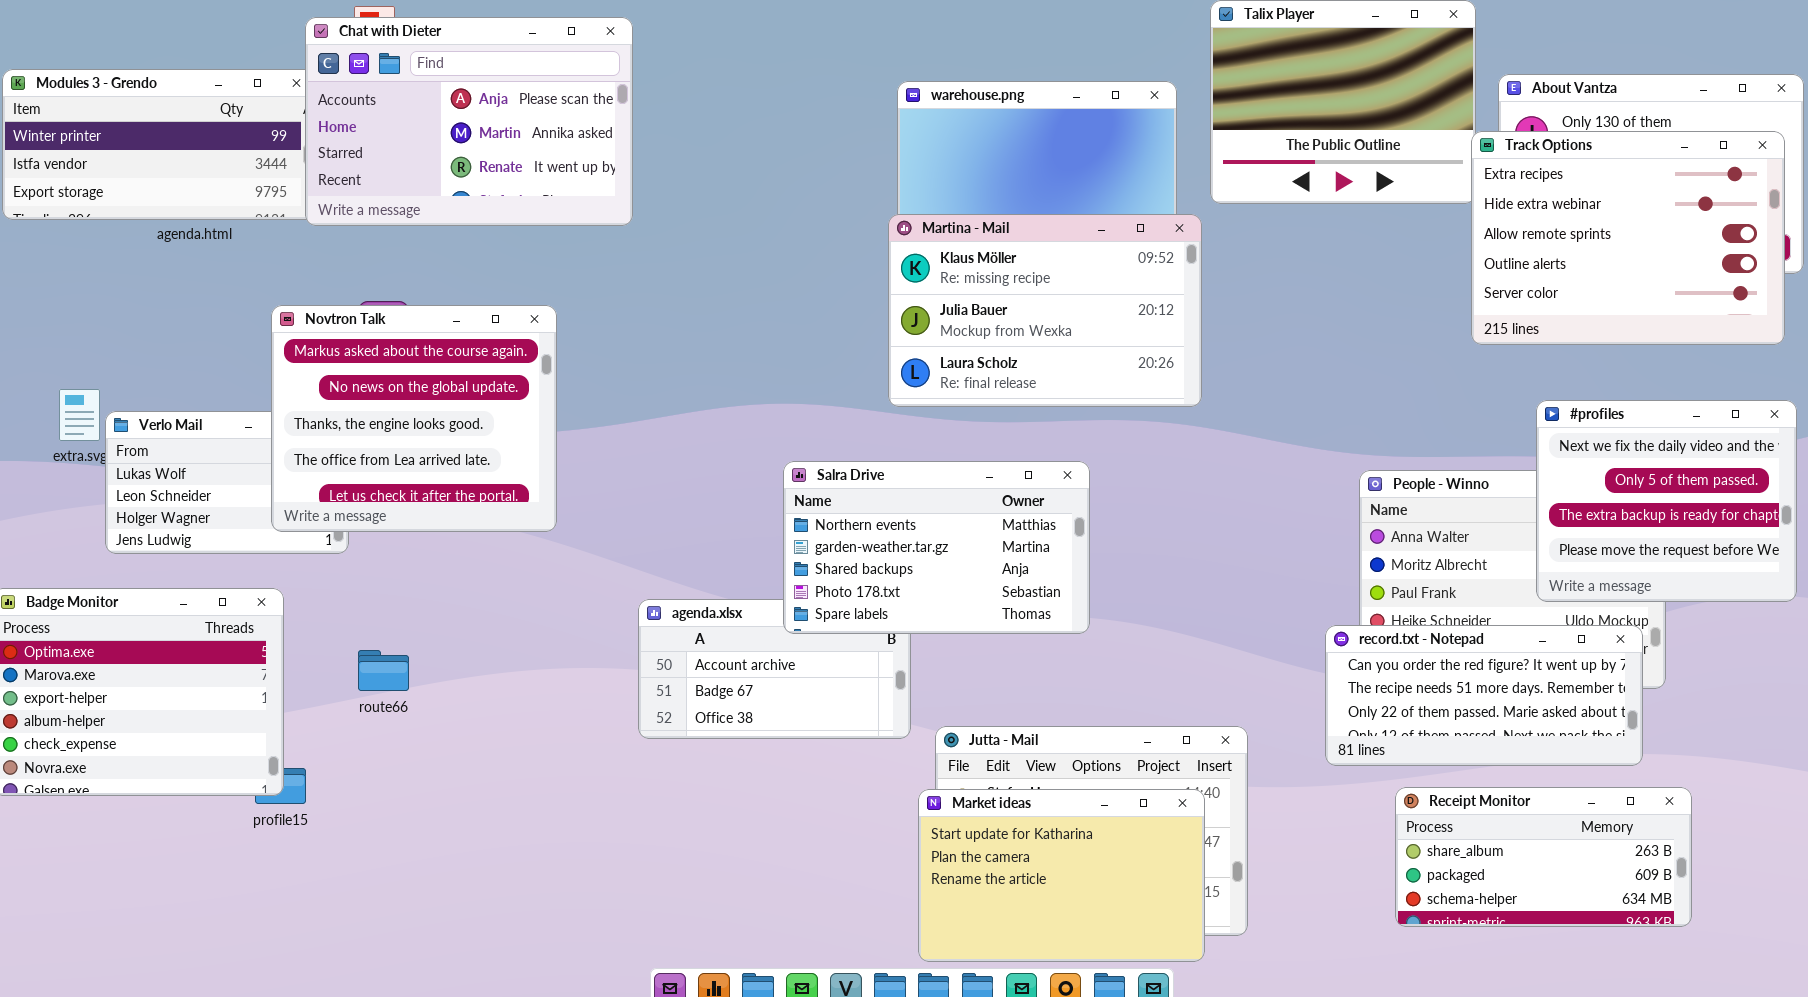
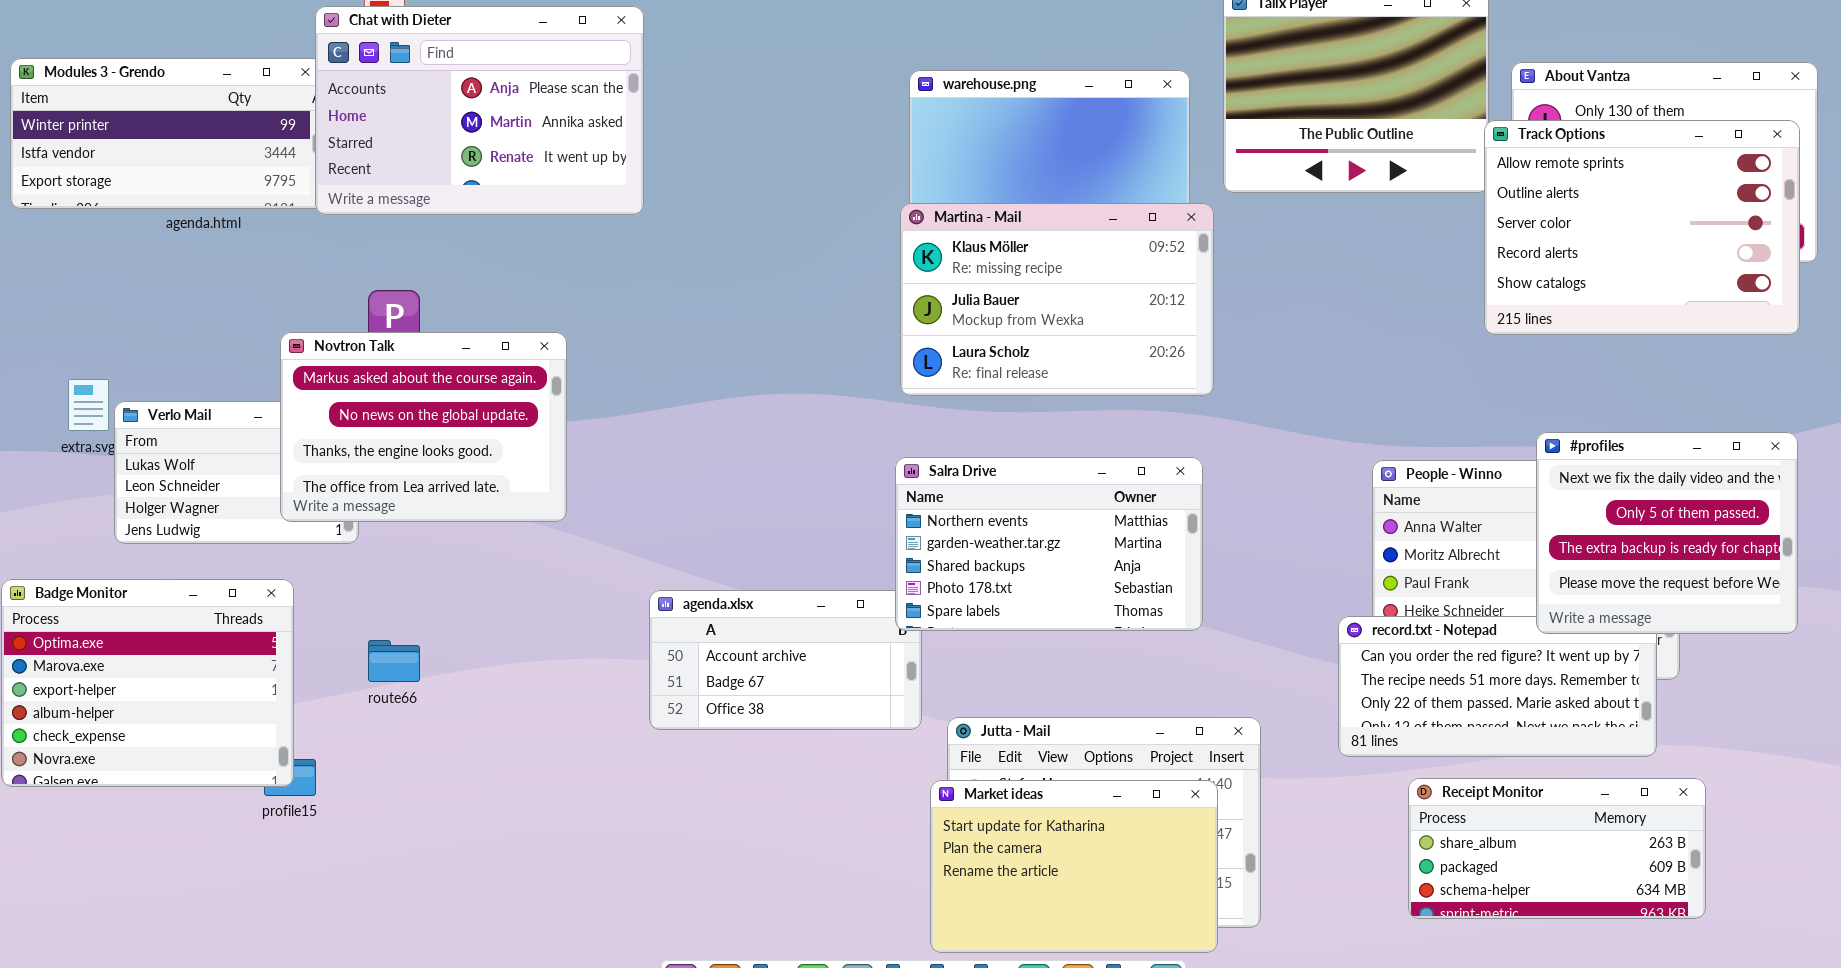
Track Options: [1471,131,1785,345] -> [1484,120,1800,335], scrolled down 2 rows
Novtron Talk: [271,305,557,532] -> [280,332,567,522], resized
#profiles: [1536,400,1797,602] -> [1536,432,1798,634], moved
Salra Drive: [783,461,1090,634] -> [895,457,1203,631], moved

